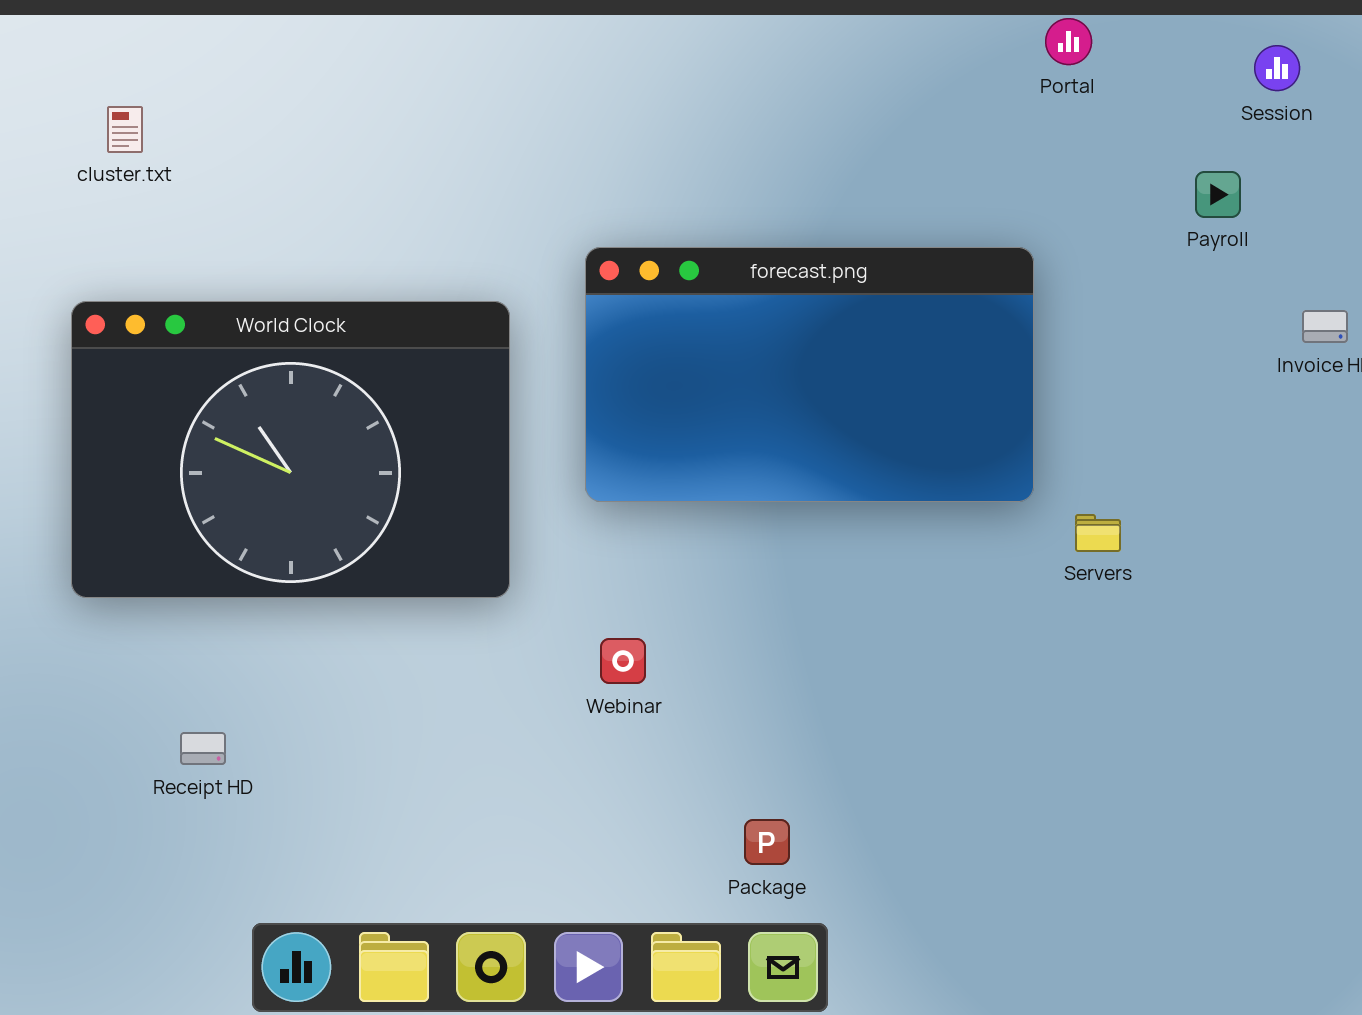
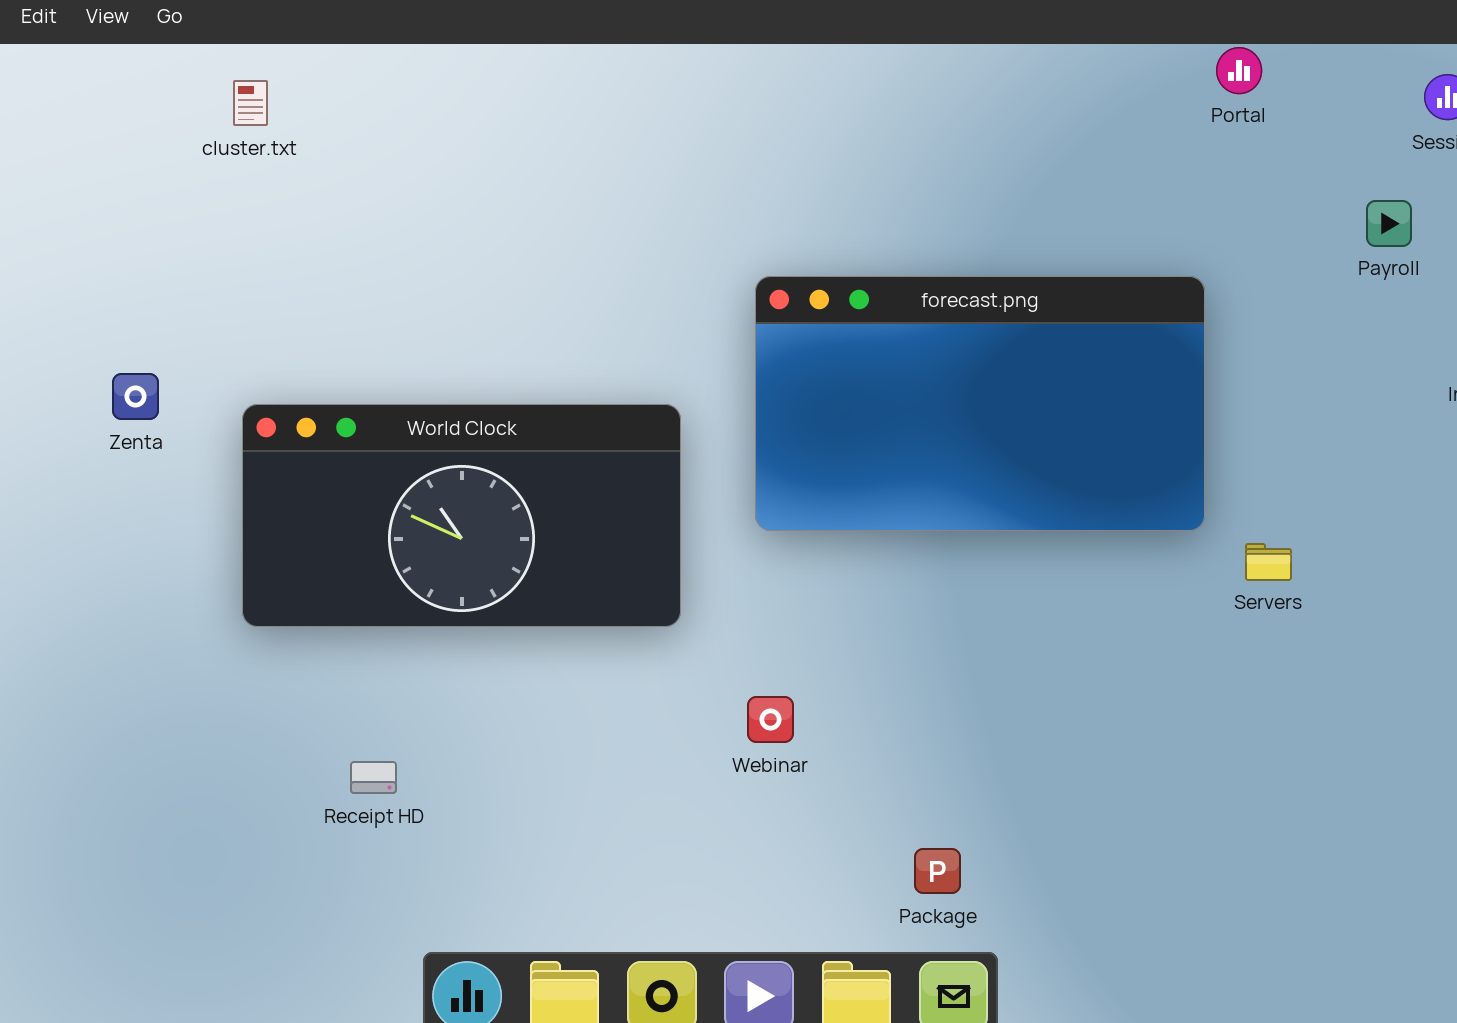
cluster.txt: [107,106,143,153] -> [233,80,268,126], moved
World Clock: [71,301,510,598] -> [242,404,681,627], resized
Webinar: [600,638,646,684] -> [747,696,794,743], moved

